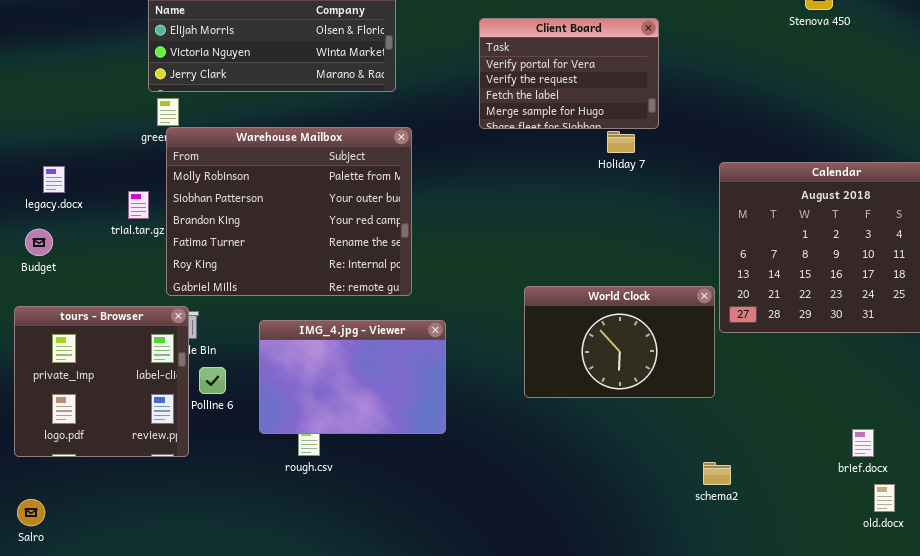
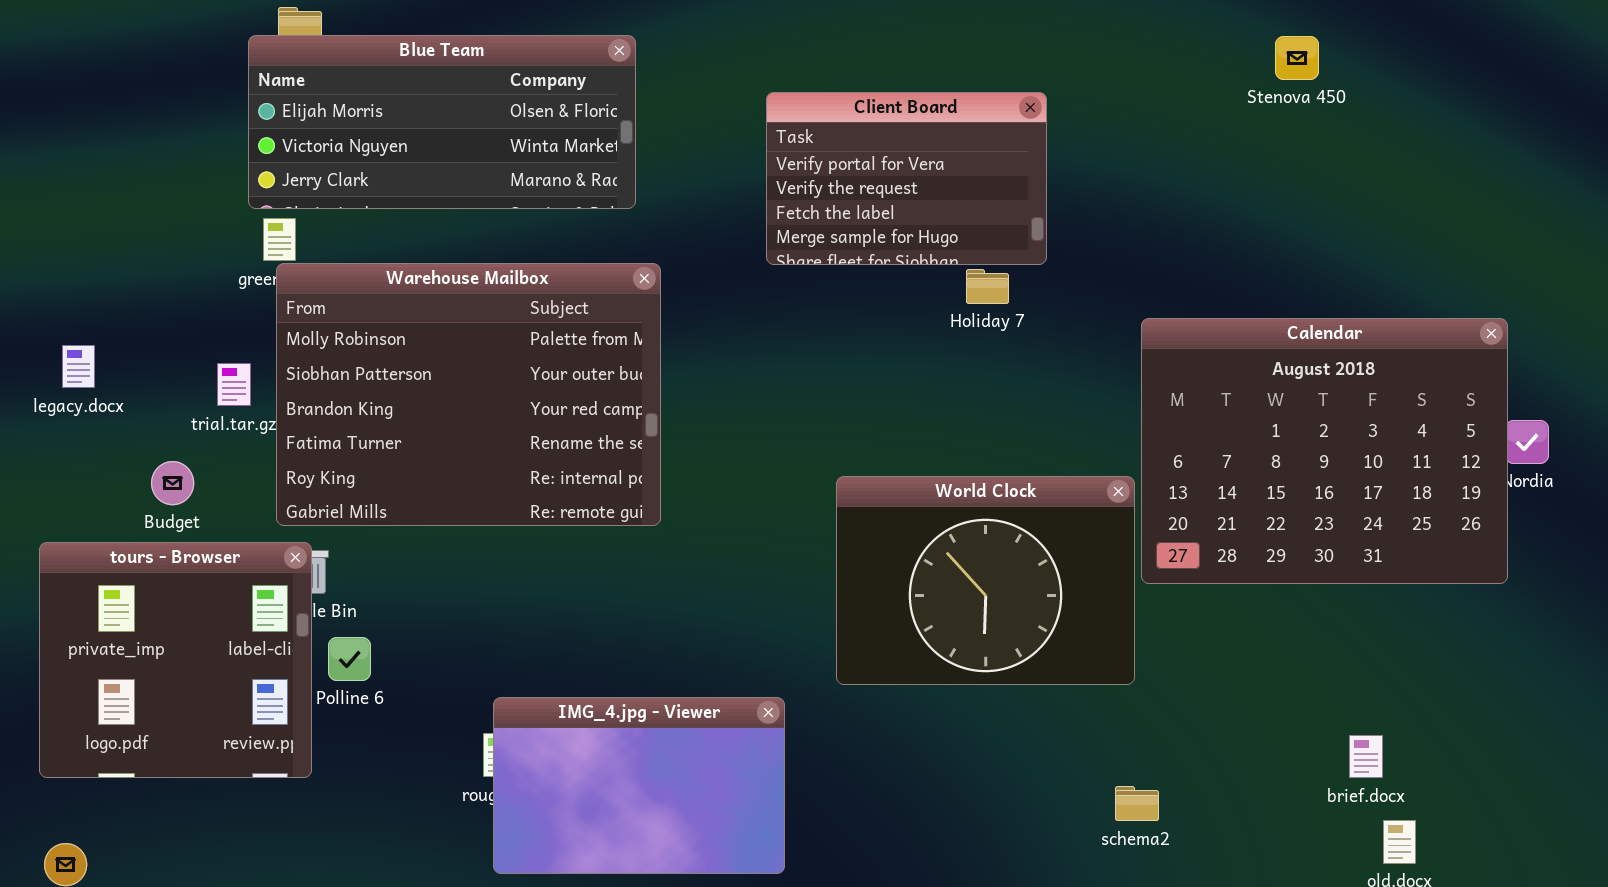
legacy.docx: [43,166,65,193] -> [62,345,95,388], moved
Budget: [25,229,53,256] -> [151,461,194,505], moved
World Clock: [524,286,715,398] -> [836,476,1135,685], resized
IMG_4.jpg - Viewer: [259,320,446,434] -> [493,697,785,874], moved

